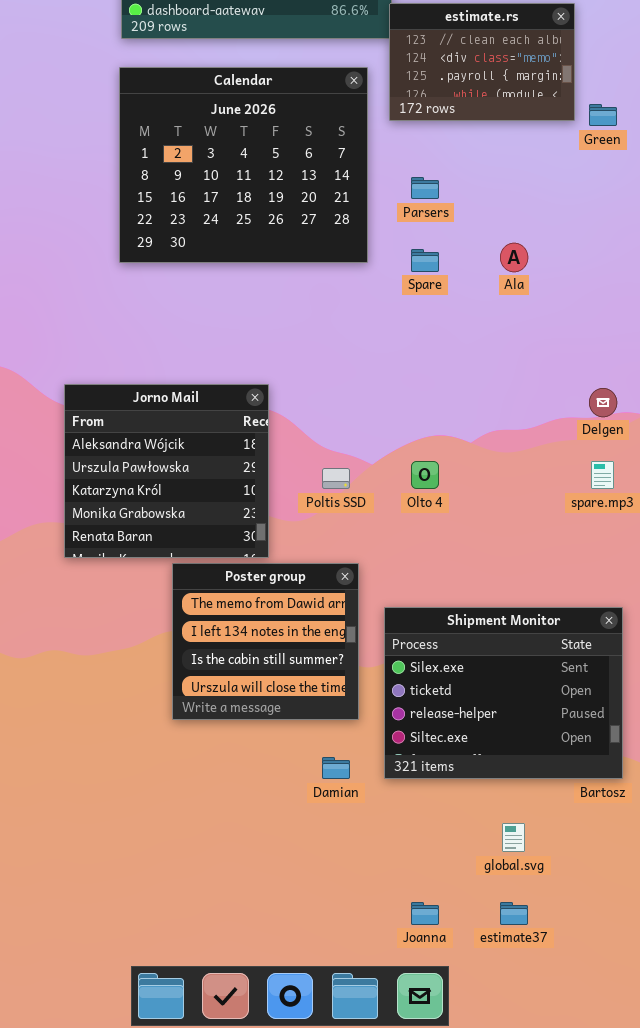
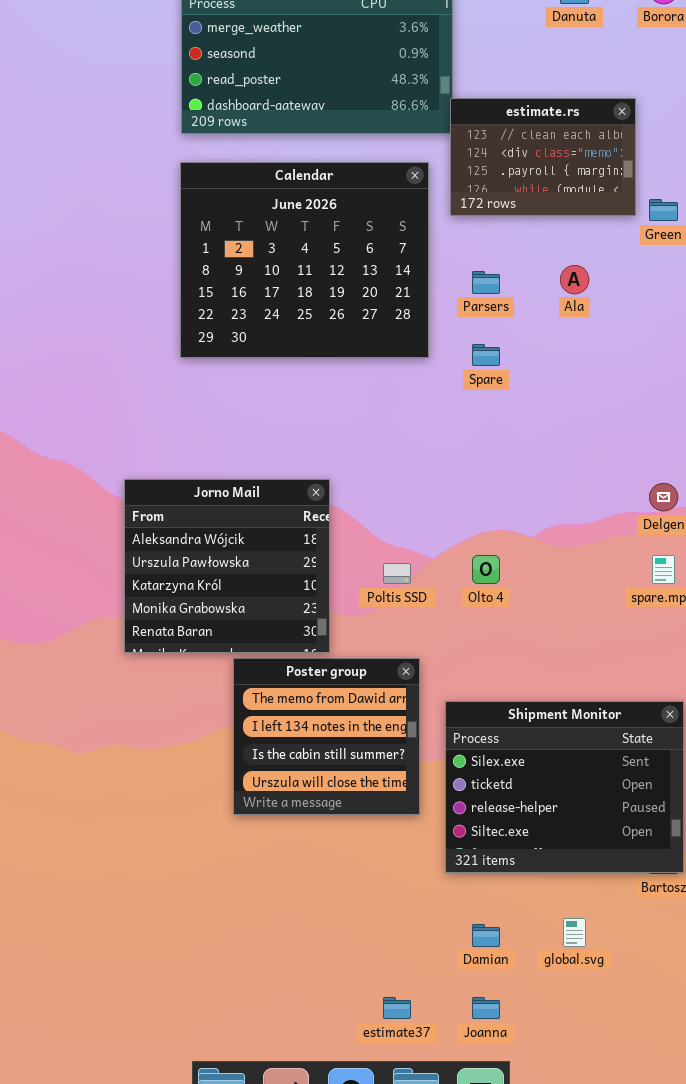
Ala: [500,243,528,272] -> [560,265,589,294], moved
Damian: [322,757,350,779] -> [472,924,500,947], moved
estimate37: [500,902,528,925] -> [383,997,411,1019], moved

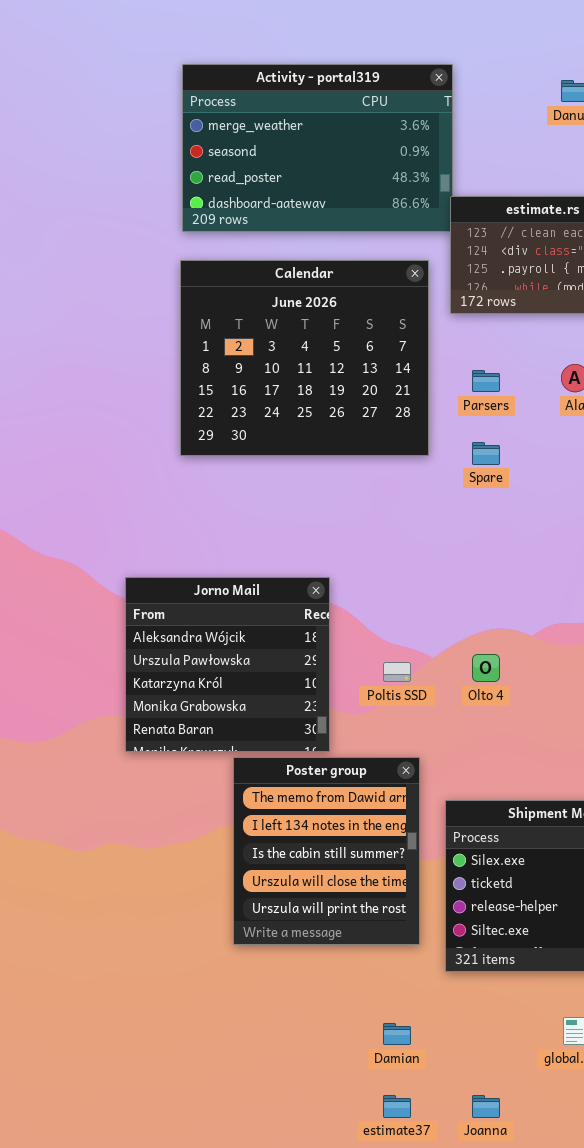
Poster group: [233,658,420,815] -> [233,757,420,945], resized
Damian: [472,924,500,947] -> [383,1023,411,1045], moved

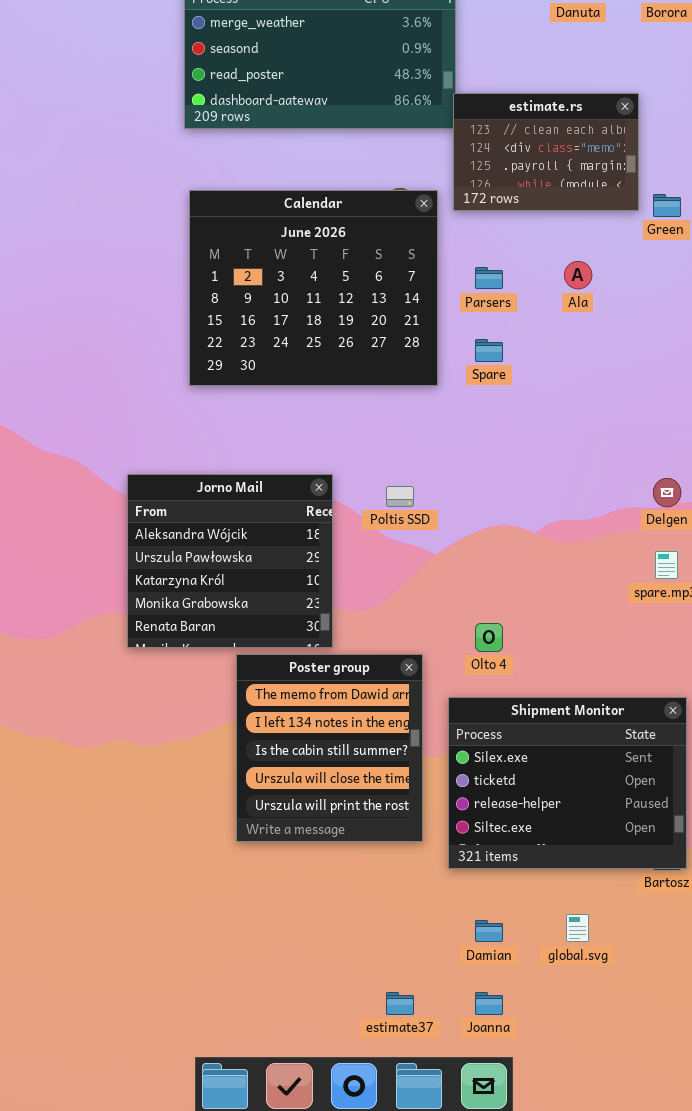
Calendar: [180,260,429,456] -> [189,190,438,386], moved
Olto 4: [472,654,500,682] -> [475,623,503,652], moved
Poltis SSD: [383,662,411,682] -> [386,486,414,507], moved
Damian: [383,1023,411,1045] -> [475,920,503,942], moved

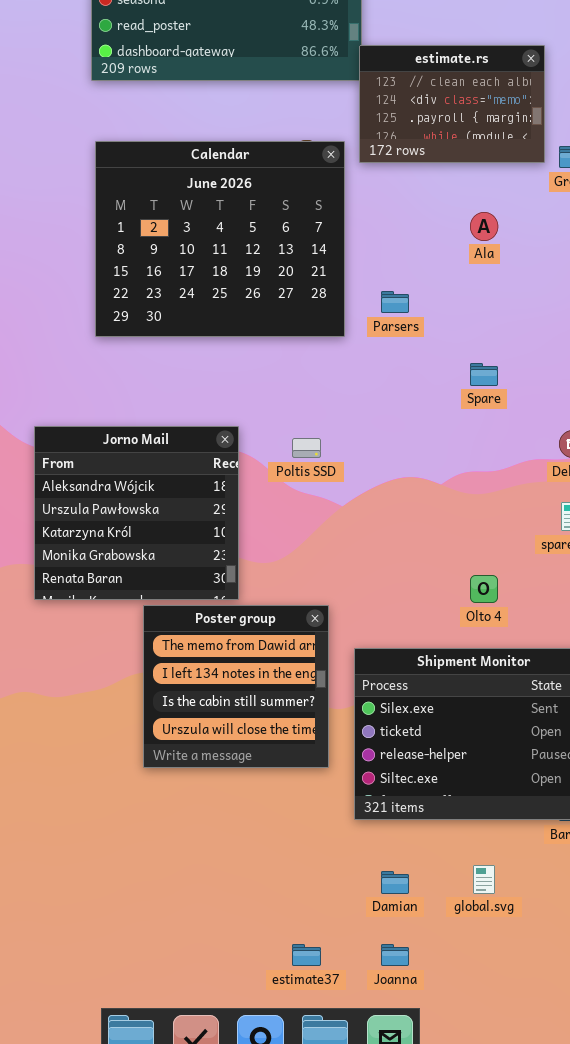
Parsers: [475,267,503,289] -> [381,291,409,313], moved
Spare: [475,339,503,362] -> [470,363,498,386], moved
Olto 4: [475,623,503,652] -> [470,575,498,603], moved
Poster group: [236,654,423,842] -> [143,605,329,768], resized

